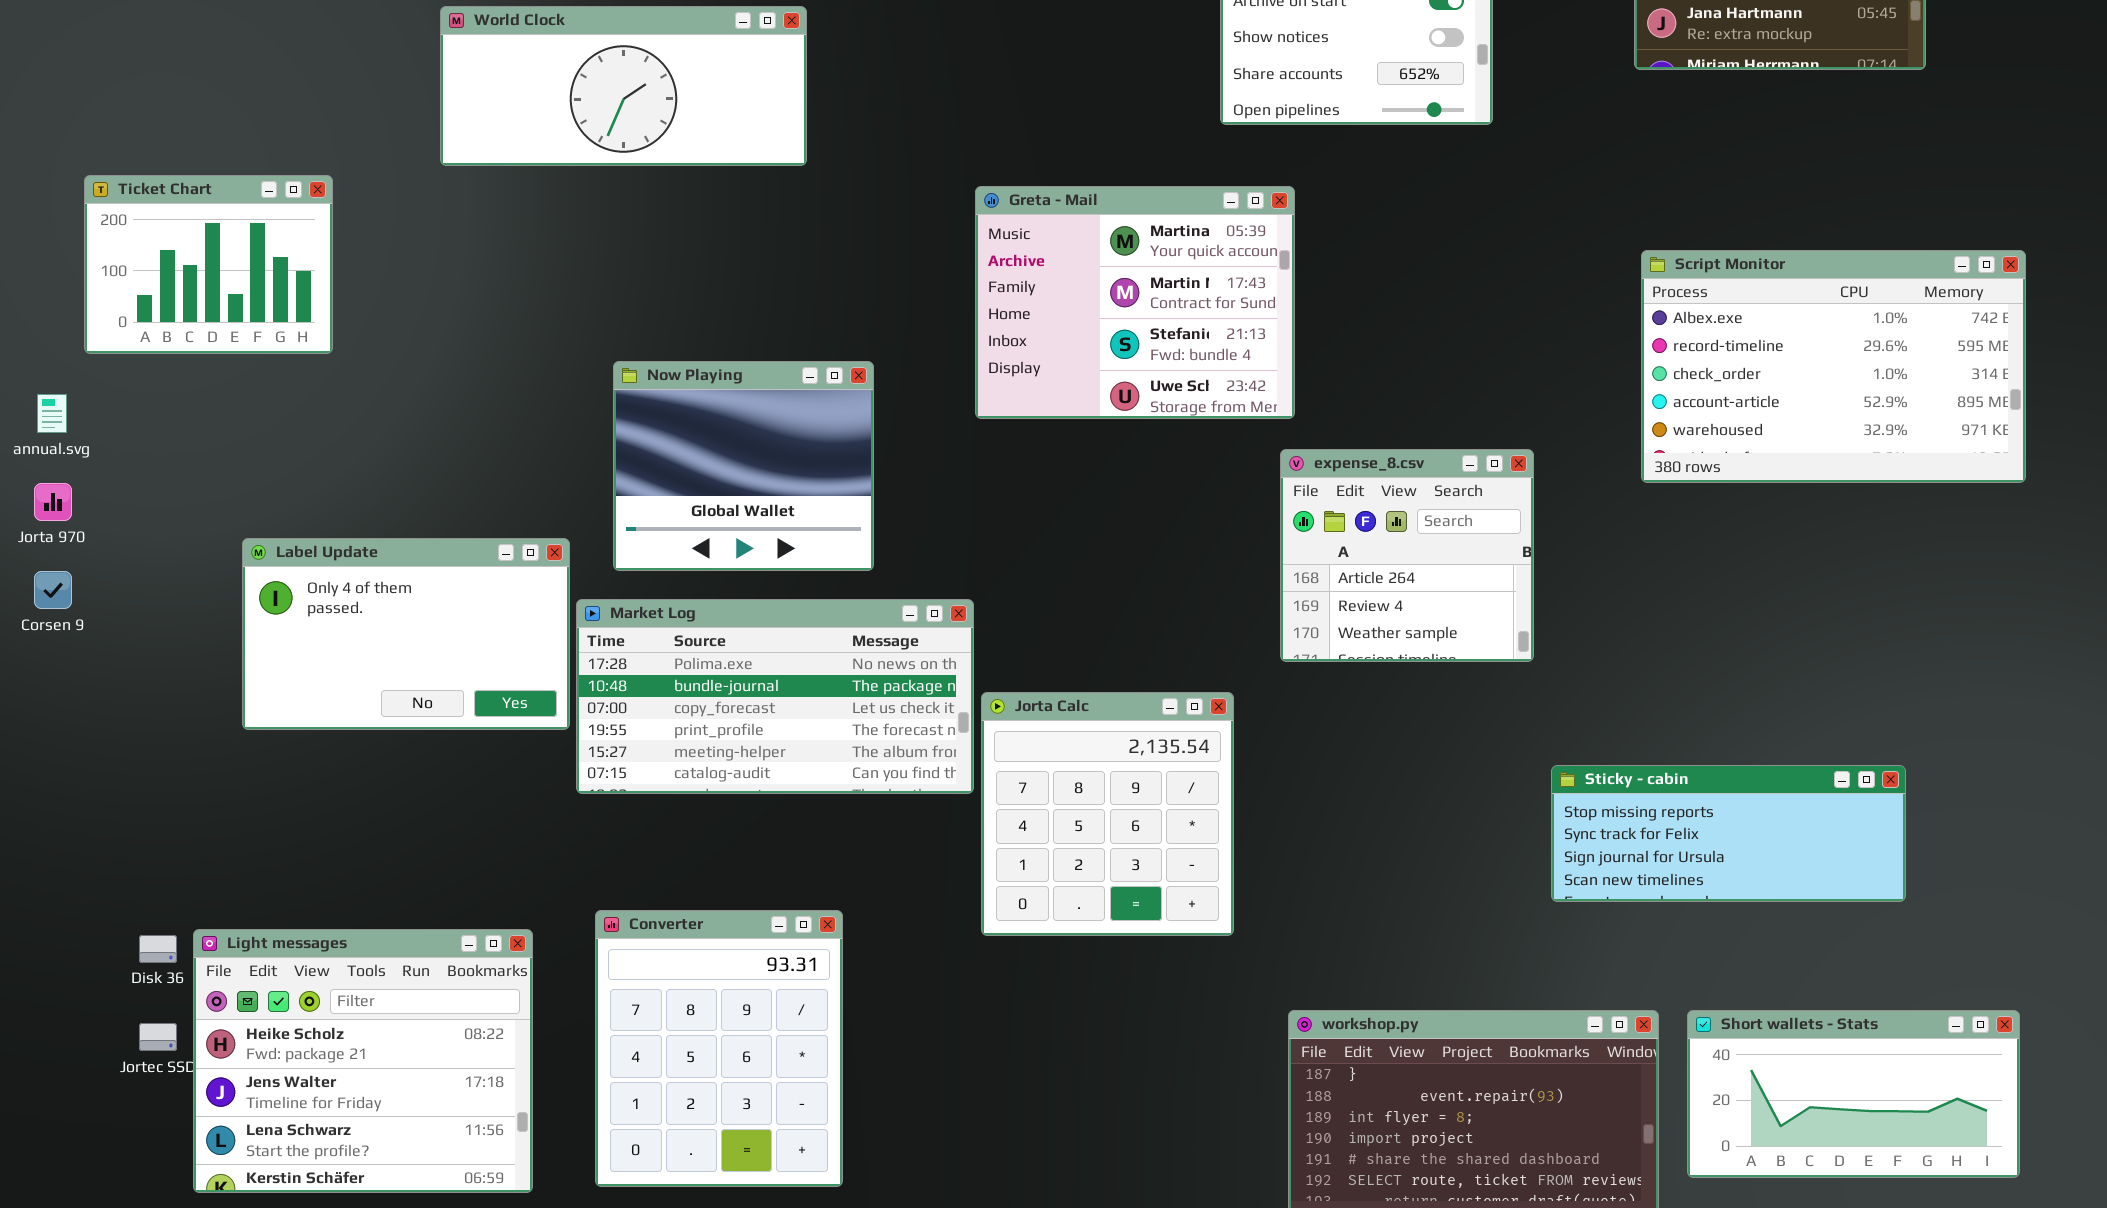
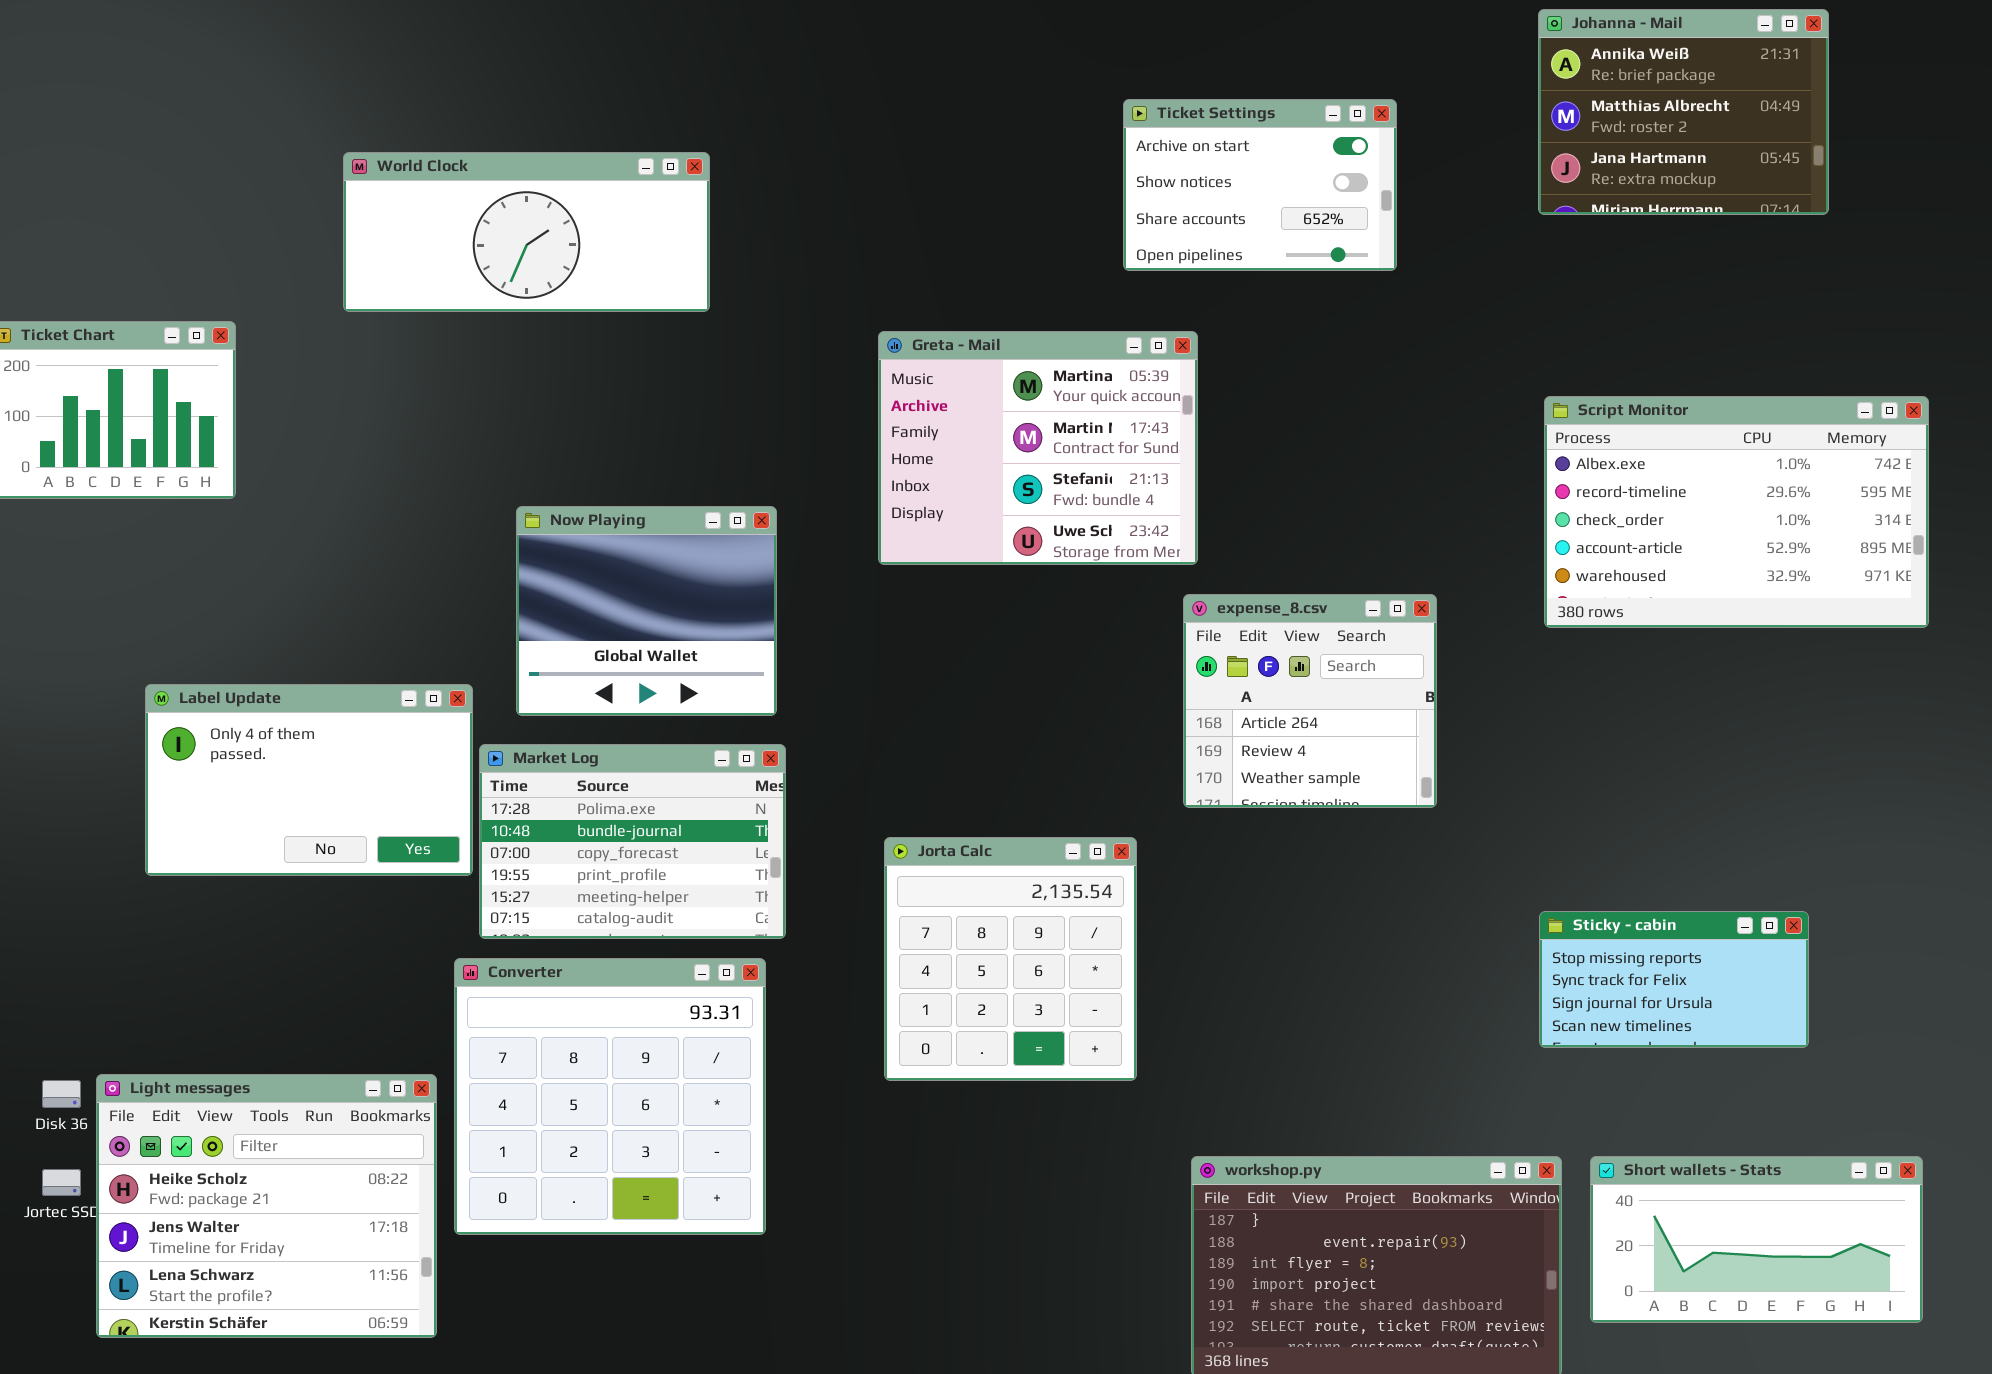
Market Log: [576,599,974,794] -> [479,744,786,939], resized
Sticky - cabin: [1551,765,1906,902] -> [1539,911,1809,1048], resized
Converter: [595,910,843,1187] -> [454,958,766,1235], moved, resized

